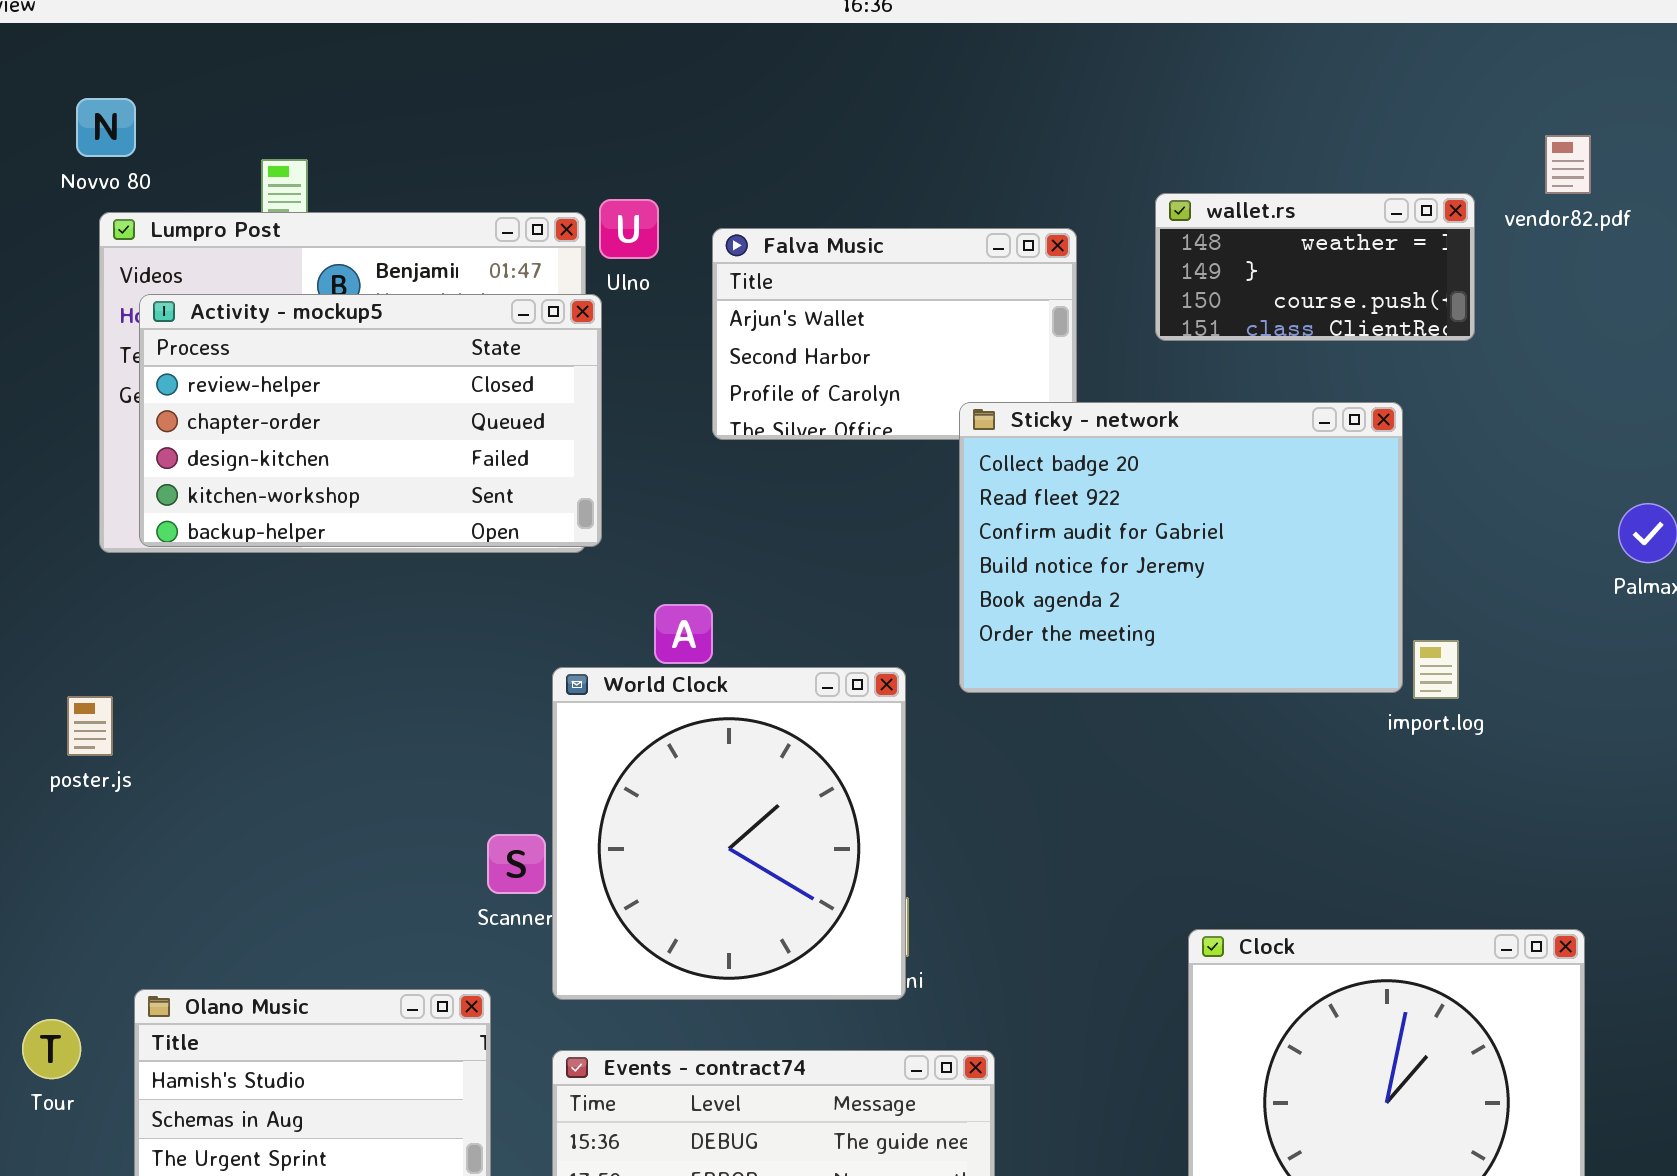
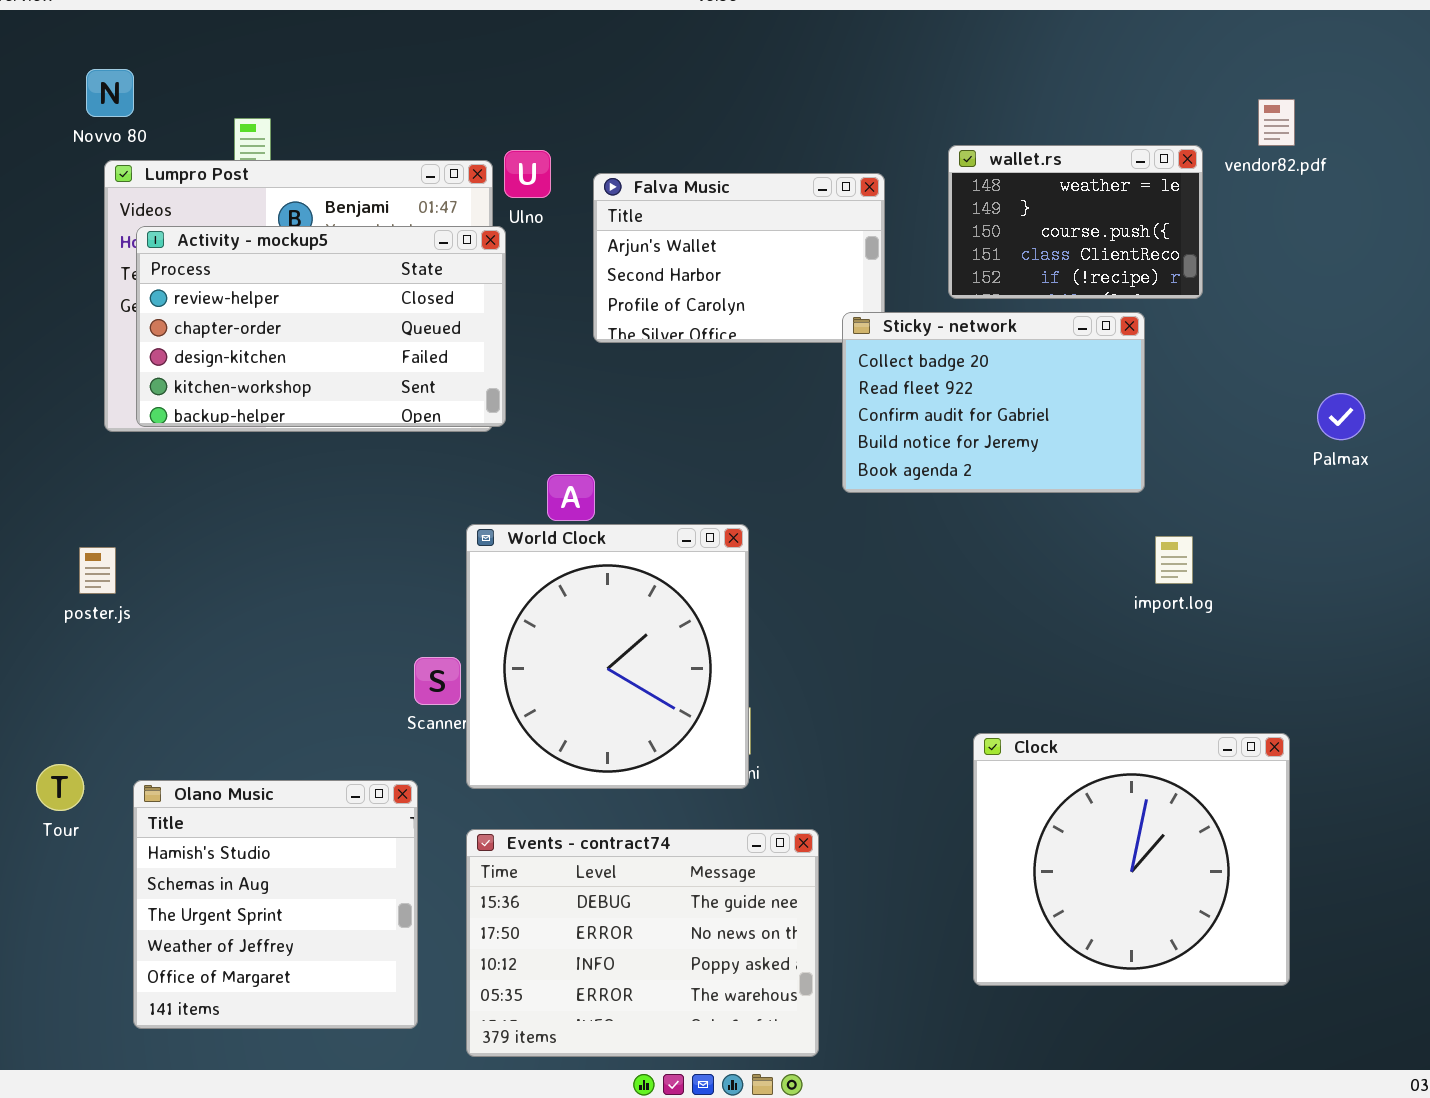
wallet.rs: [1155,193,1475,341] -> [948,145,1203,299], resized
Sticky - network: [959,402,1403,693] -> [842,312,1145,493], resized
import.log: [1413,640,1459,699] -> [1155,536,1193,584], moved
Tour: [22,1019,81,1079] -> [36,764,84,811], moved

